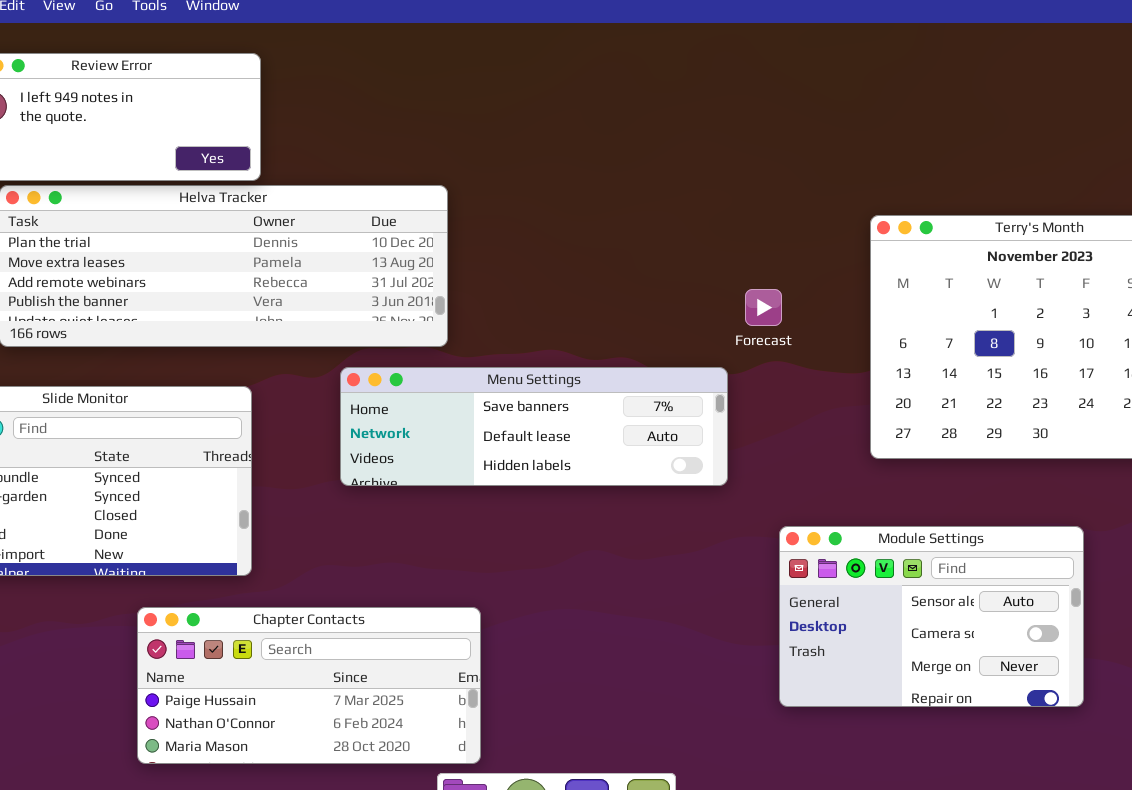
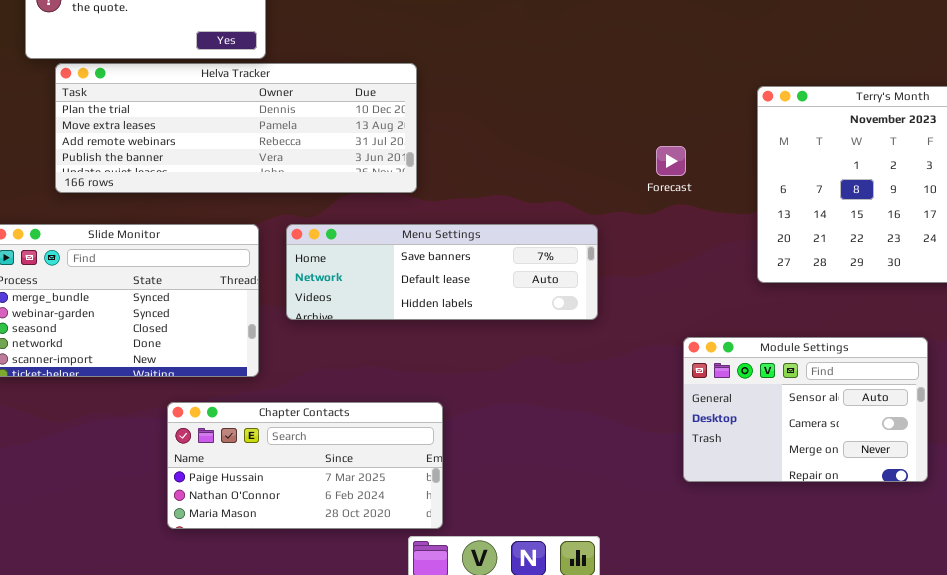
Menu Settings: [340,367,728,486] -> [286,224,598,320], moved

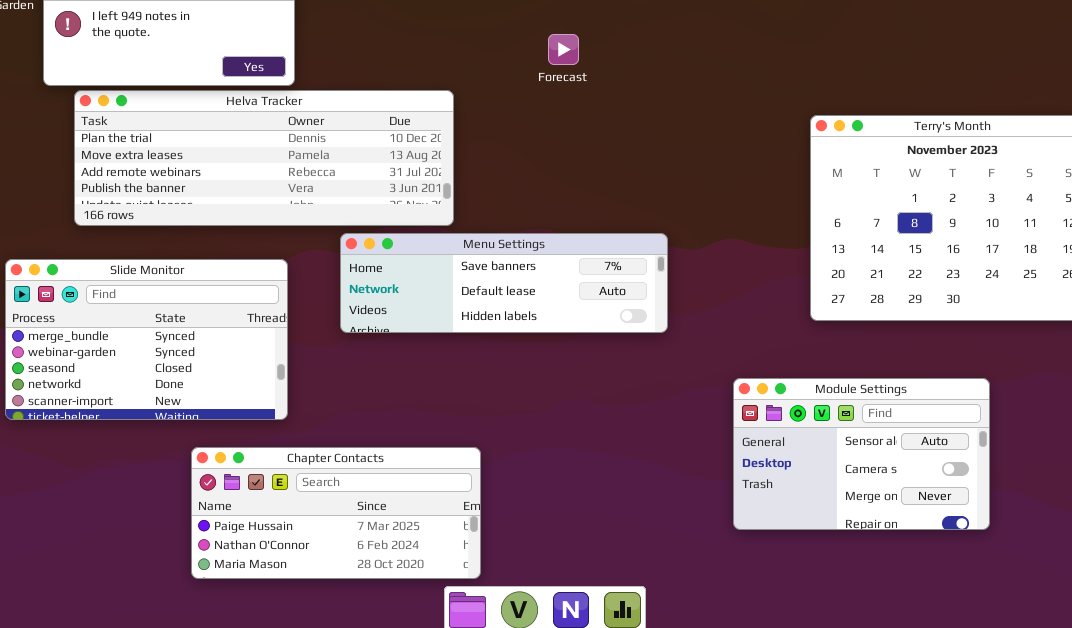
Forecast: [656,146,686,176] -> [548,34,579,65], moved
Menu Settings: [286,224,598,320] -> [340,233,668,333], moved

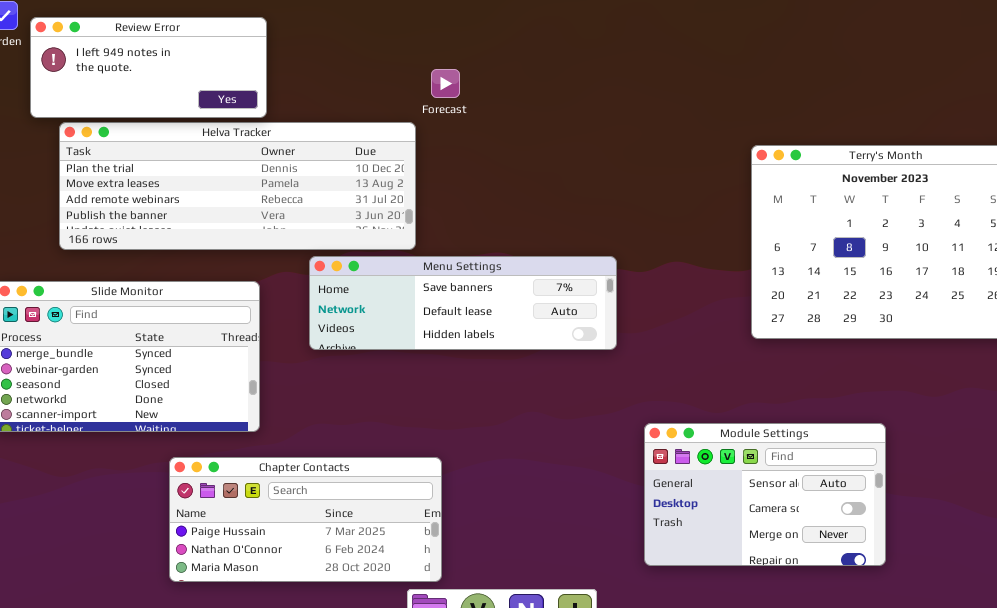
Forecast: [548,34,579,65] -> [431,69,460,98], moved
Module Settings: [733,378,990,530] -> [644,423,886,566], moved

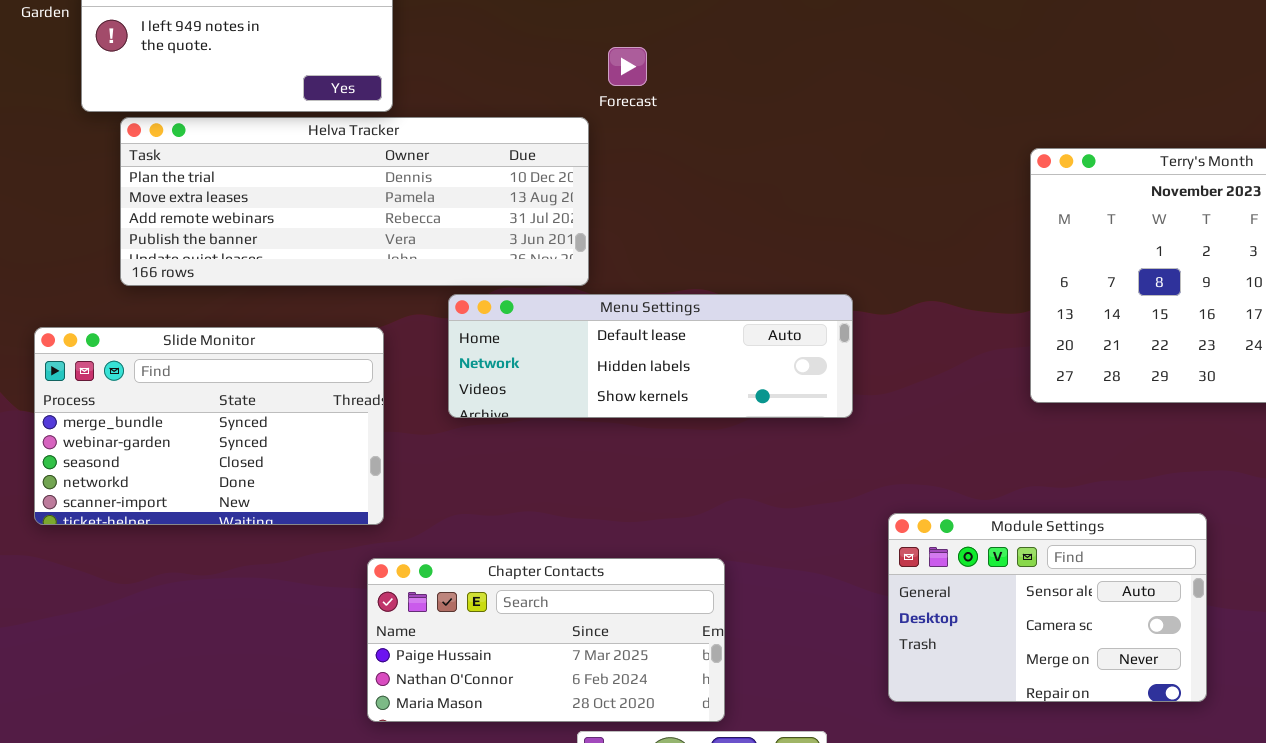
Menu Settings: [309,256,617,350] -> [448,294,853,418], scrolled down 1 row
Chapter Contacts: [169,457,442,582] -> [367,558,725,722], moved

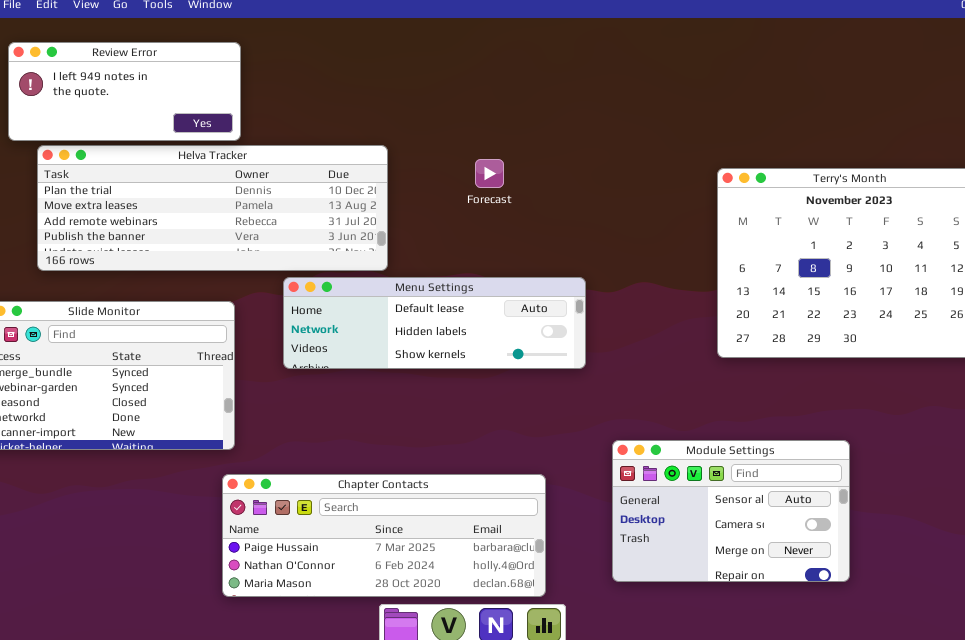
Forecast: [608,47,647,86] -> [475,159,504,188], moved
Chapter Contacts: [367,558,725,722] -> [222,474,546,597], resized

